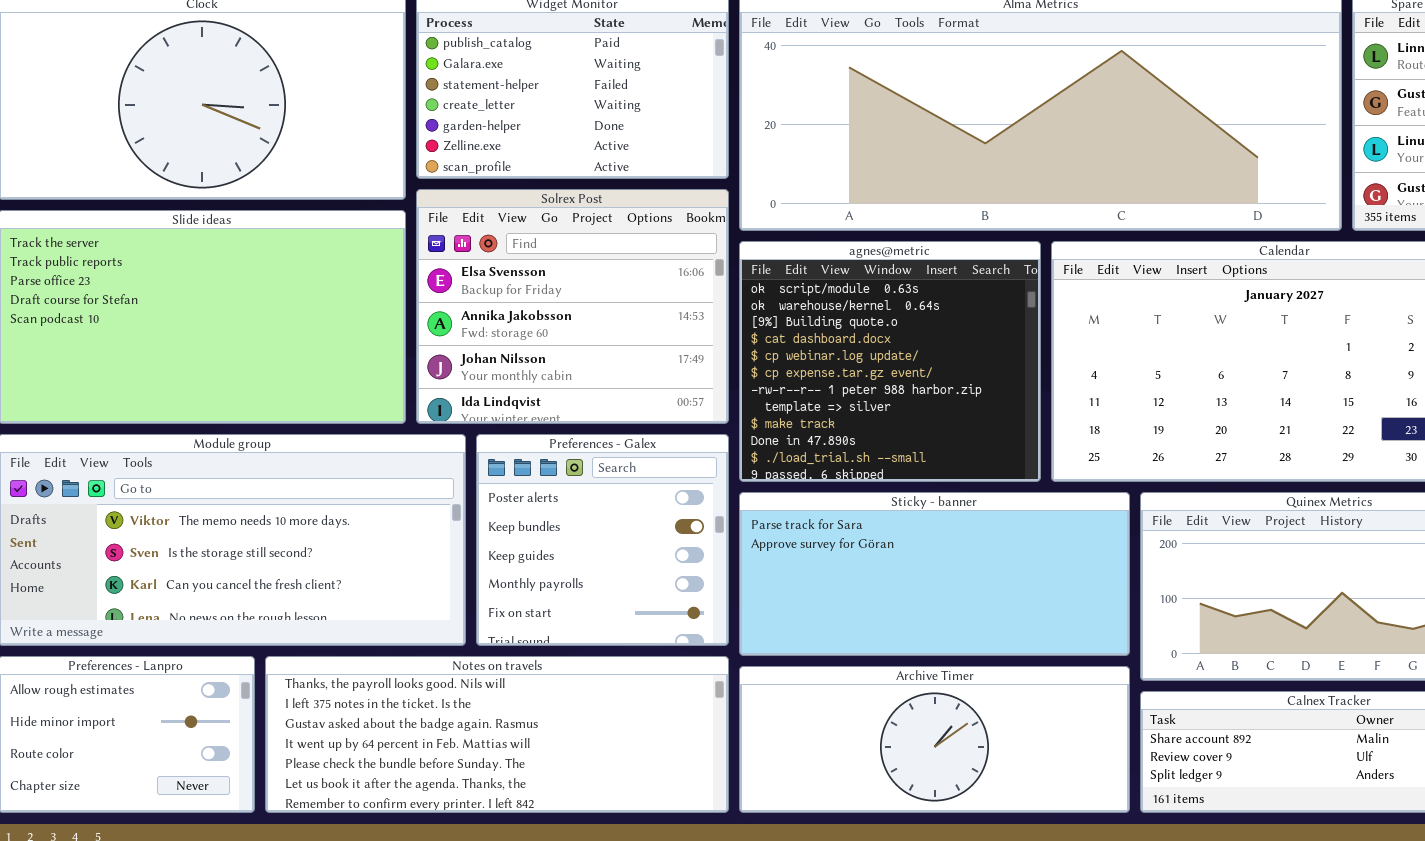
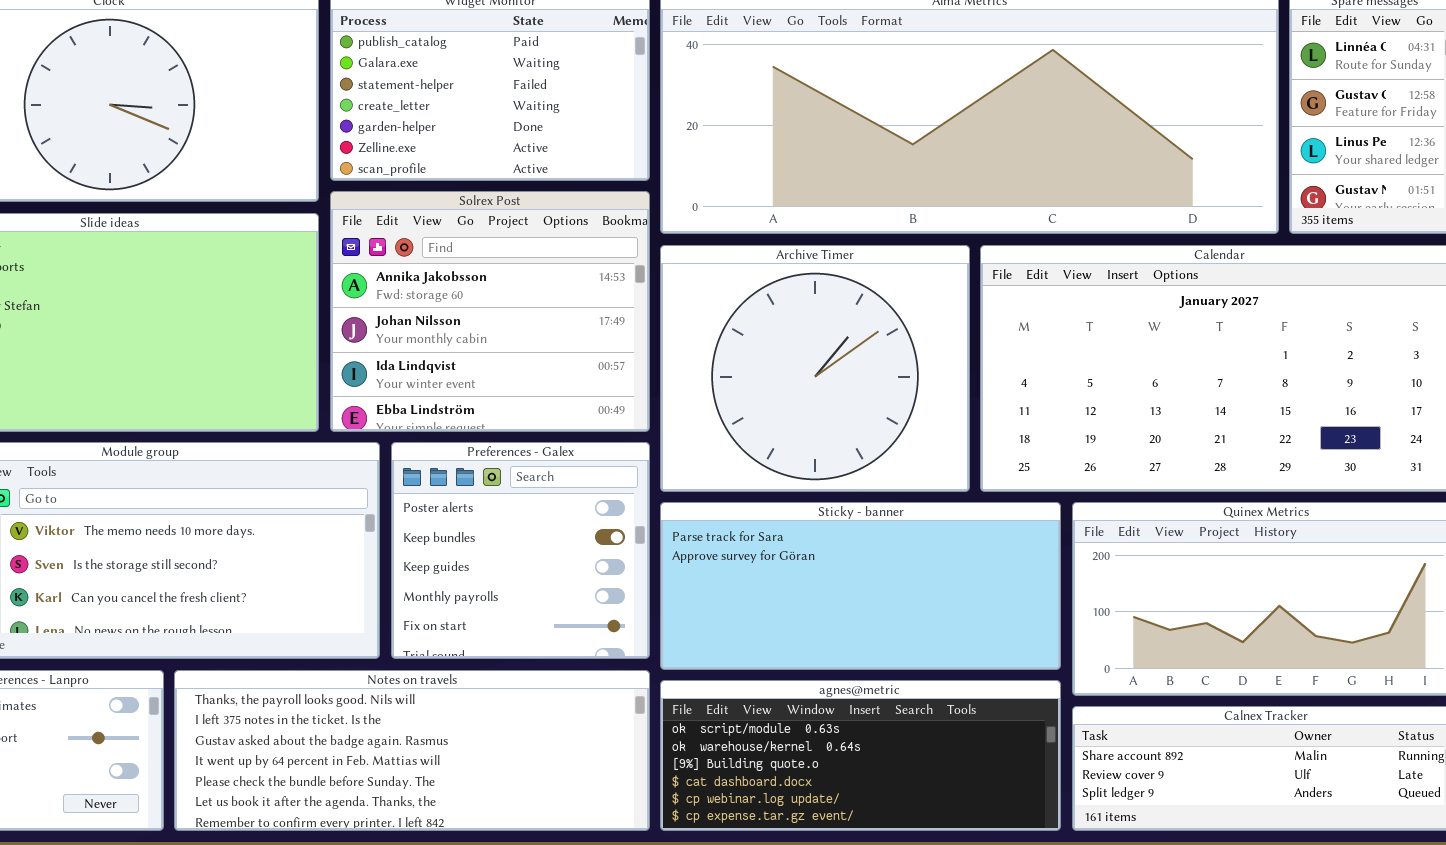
Solrex Post: [416,189,729,424] -> [330,191,650,432], scrolled down 1 row
agnes@metric: [739,241,1041,482] -> [660,680,1061,831], moved, resized
Archive Timer: [739,666,1130,813] -> [660,245,970,492], moved, resized

